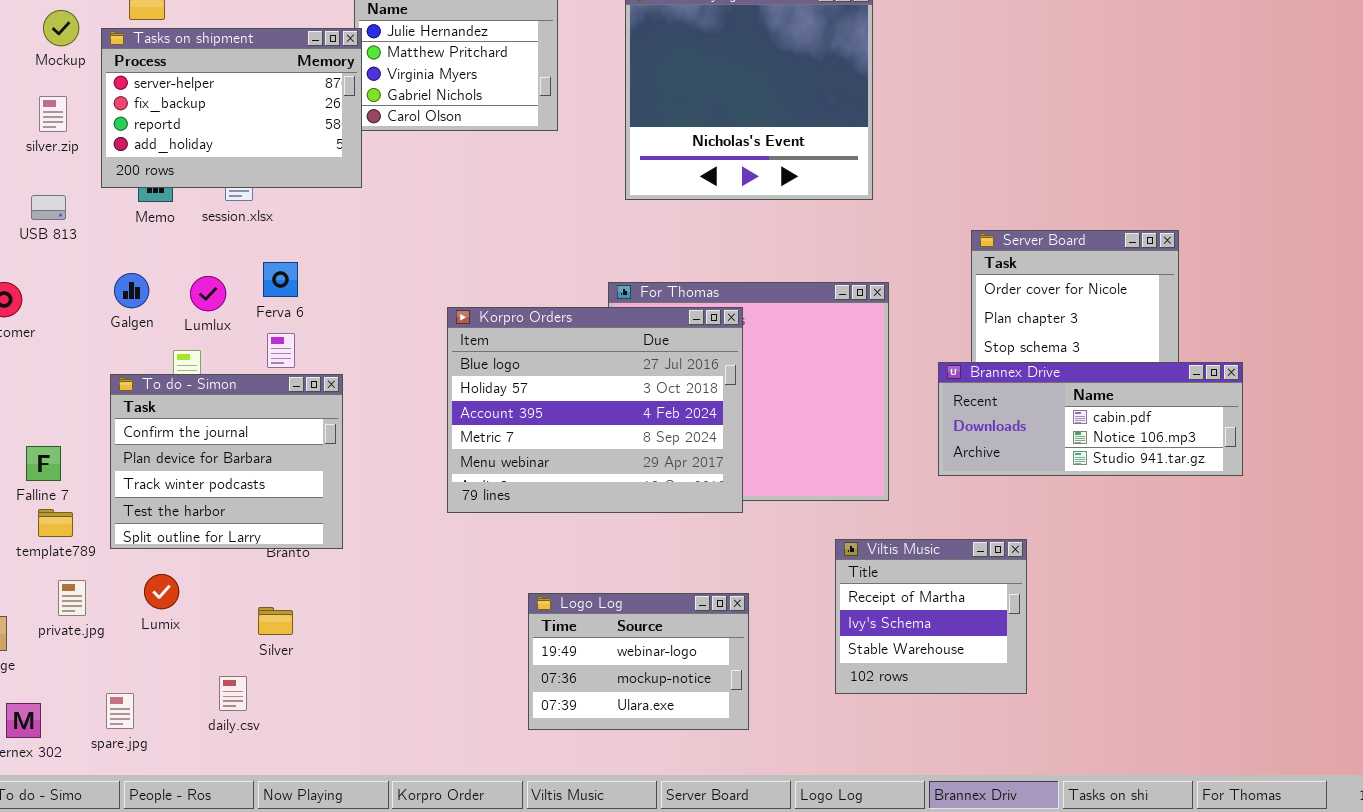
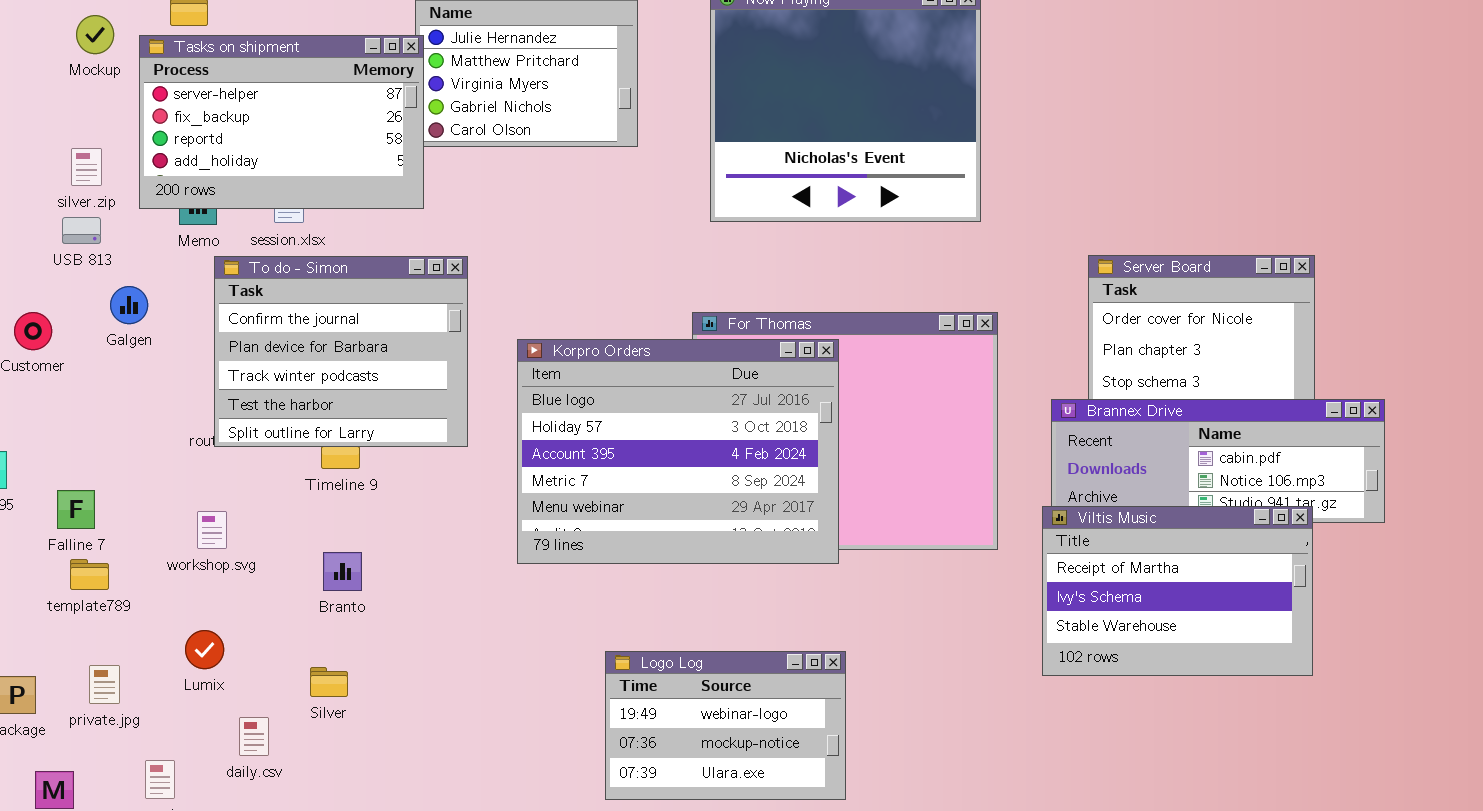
silver.zip: [39,96,67,132] -> [71,148,102,186], moved
Galgen: [114,273,149,308] -> [110,286,148,324], moved
To do - Simon: [110,374,343,549] -> [214,256,468,447], moved
Viltis Music: [835,539,1027,694] -> [1042,506,1313,676], moved, resized
private.jpg: [58,580,86,616] -> [89,665,120,704], moved
daily.csv: [219,676,247,711] -> [239,717,269,756], moved

